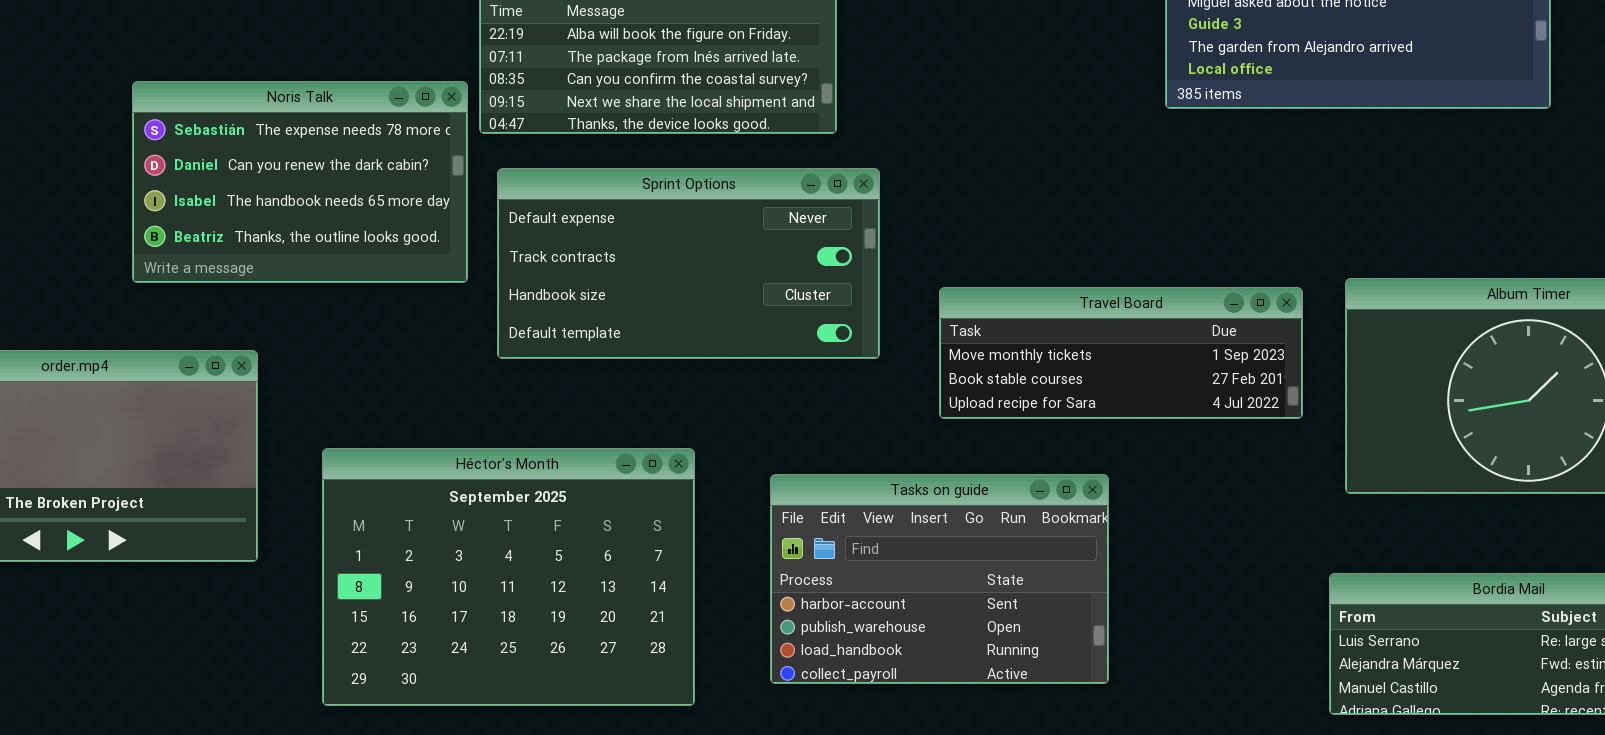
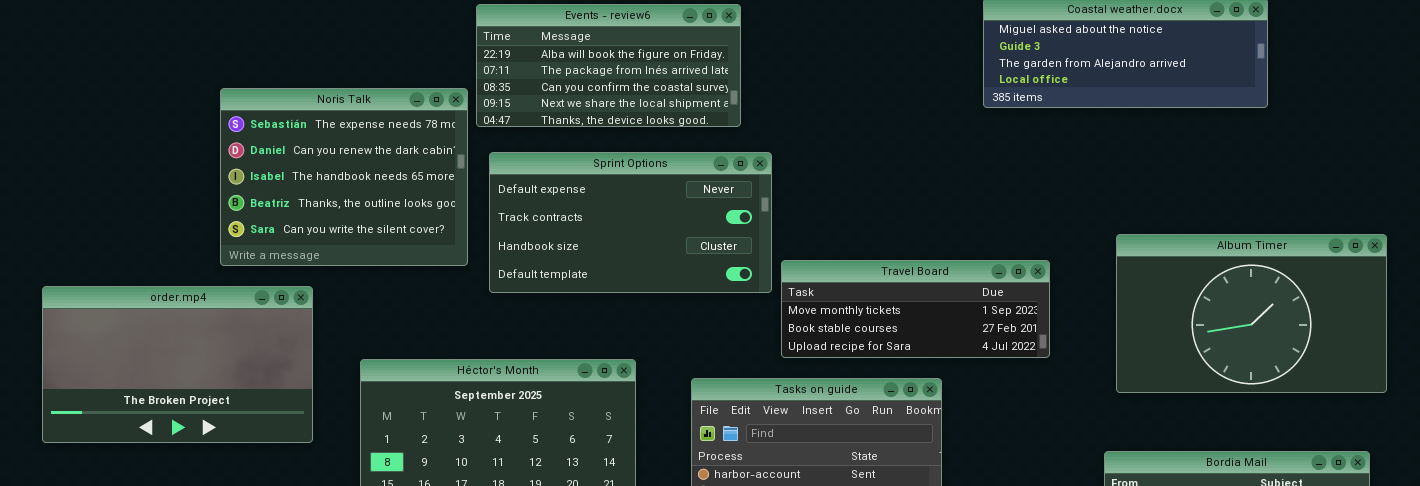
Noris Talk: [132,81,468,283] -> [220,88,468,266], resized
Travel Board: [939,287,1303,419] -> [781,260,1050,358], moved

